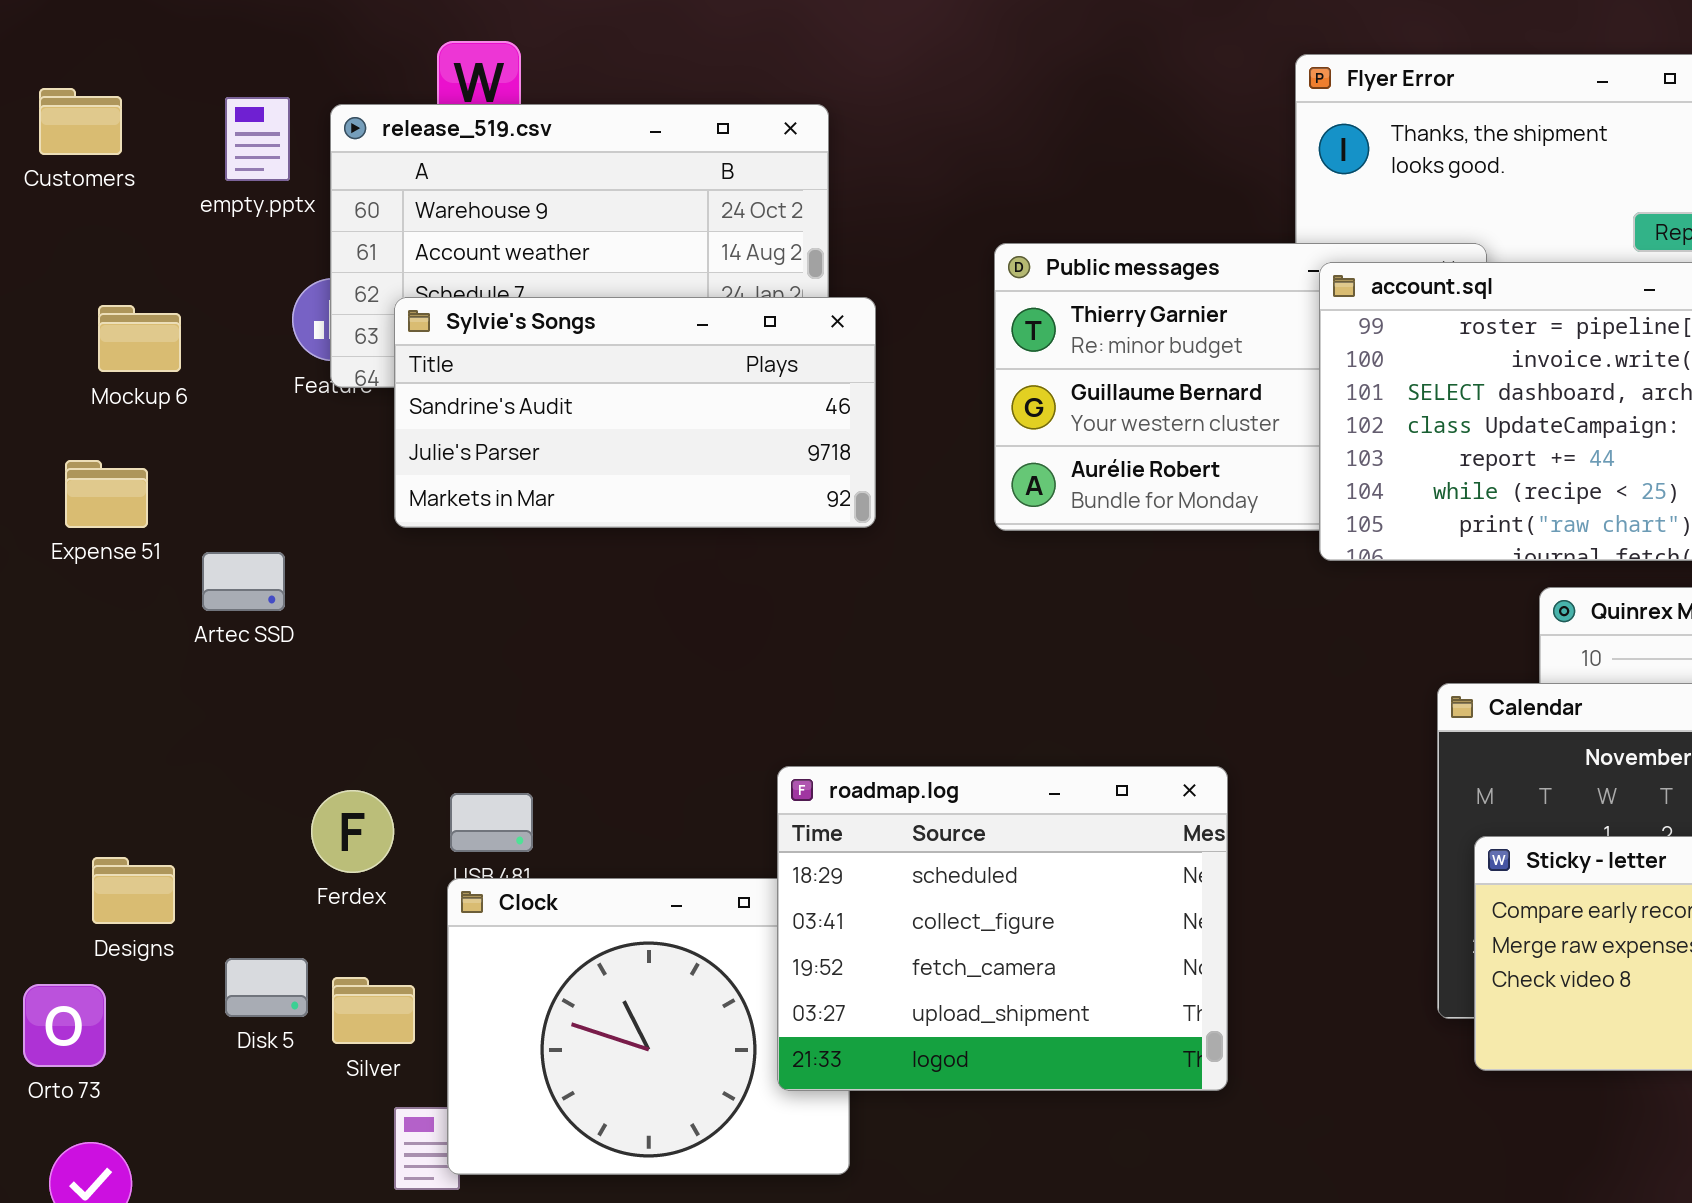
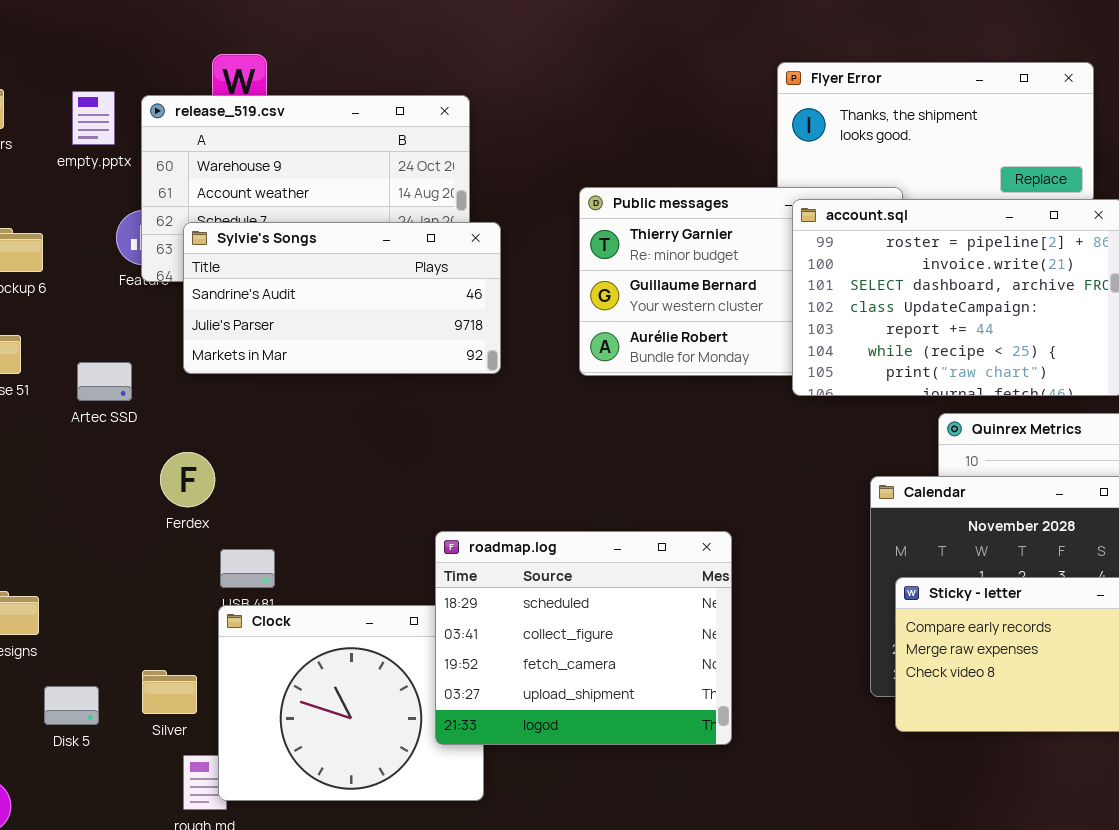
Artec SSD: [202,552,285,611] -> [77,362,132,401], moved
Ferdex: [311,790,394,873] -> [160,452,215,507], moved
Disk 5: [225,958,308,1017] -> [44,686,99,725], moved

